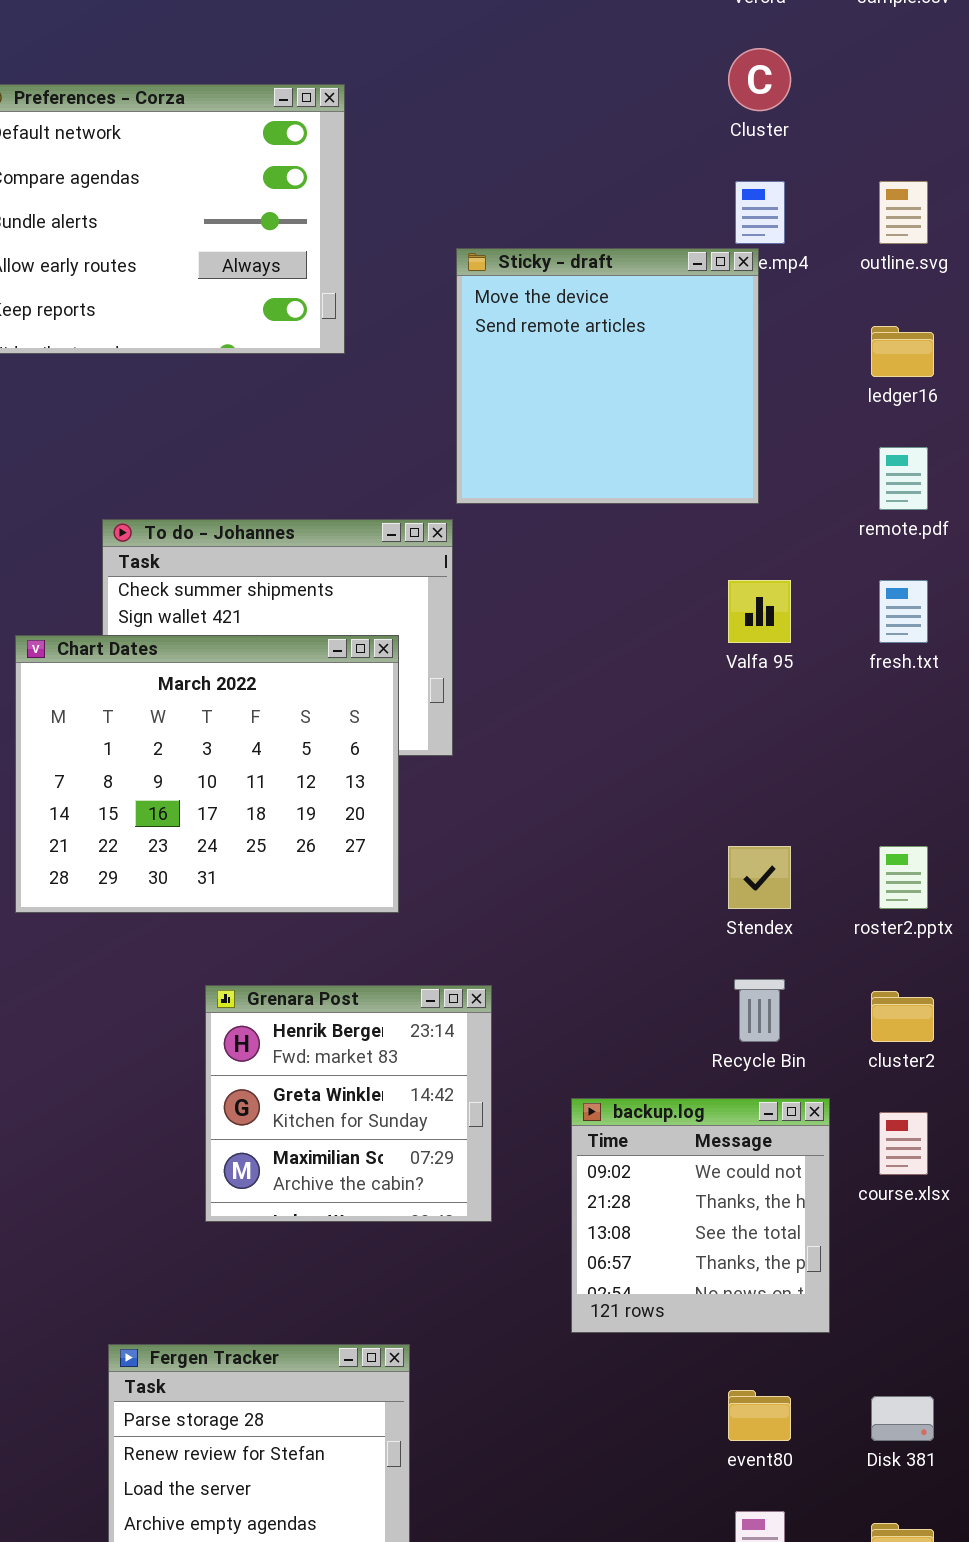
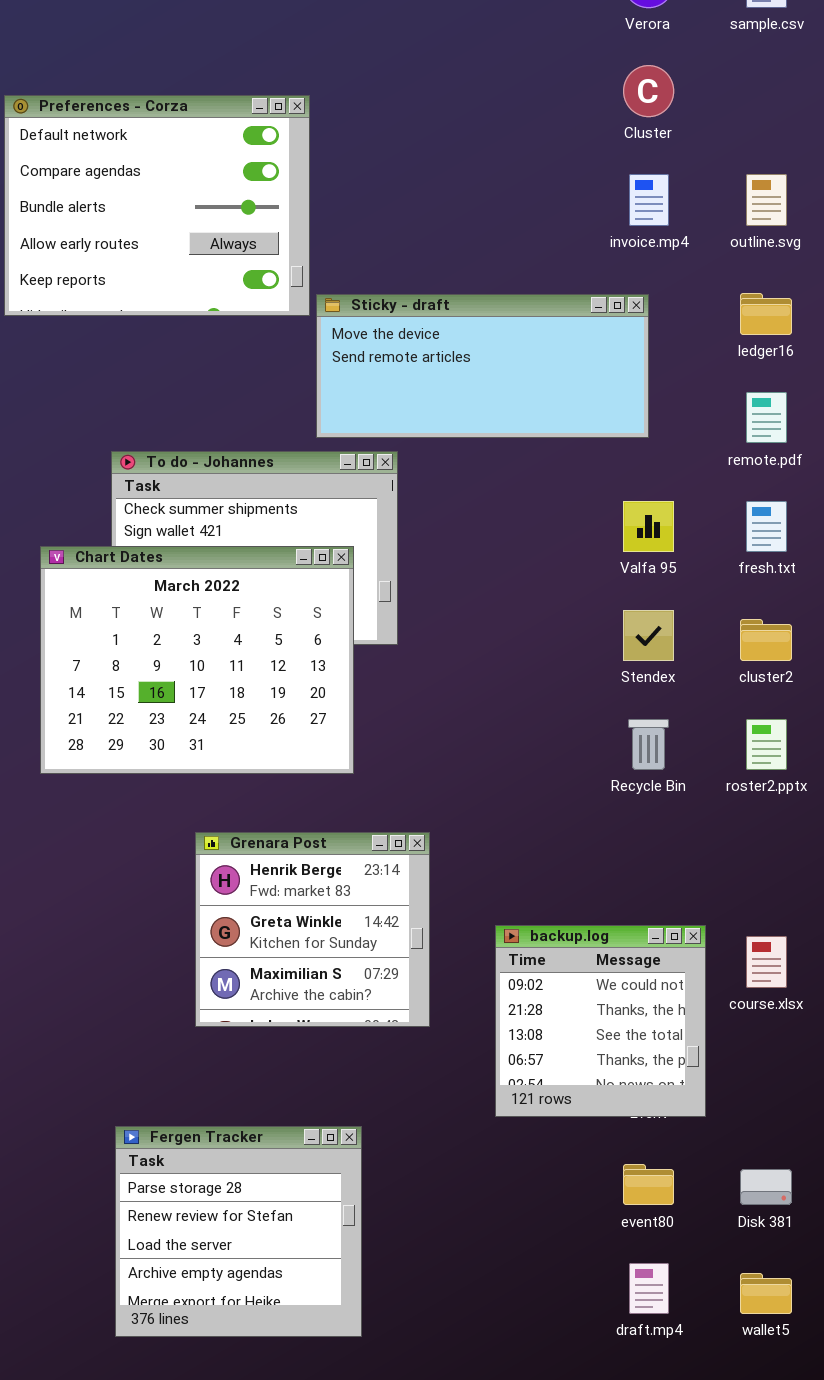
Sticky - draft: [456,248,759,504] -> [316,294,649,438], resized
Stendex: [728,846,791,909] -> [623,610,674,661], moved
Recycle Bin: [734,979,785,1042] -> [628,719,669,770], moved
cluster2: [871,991,934,1042] -> [740,619,792,661], moved

